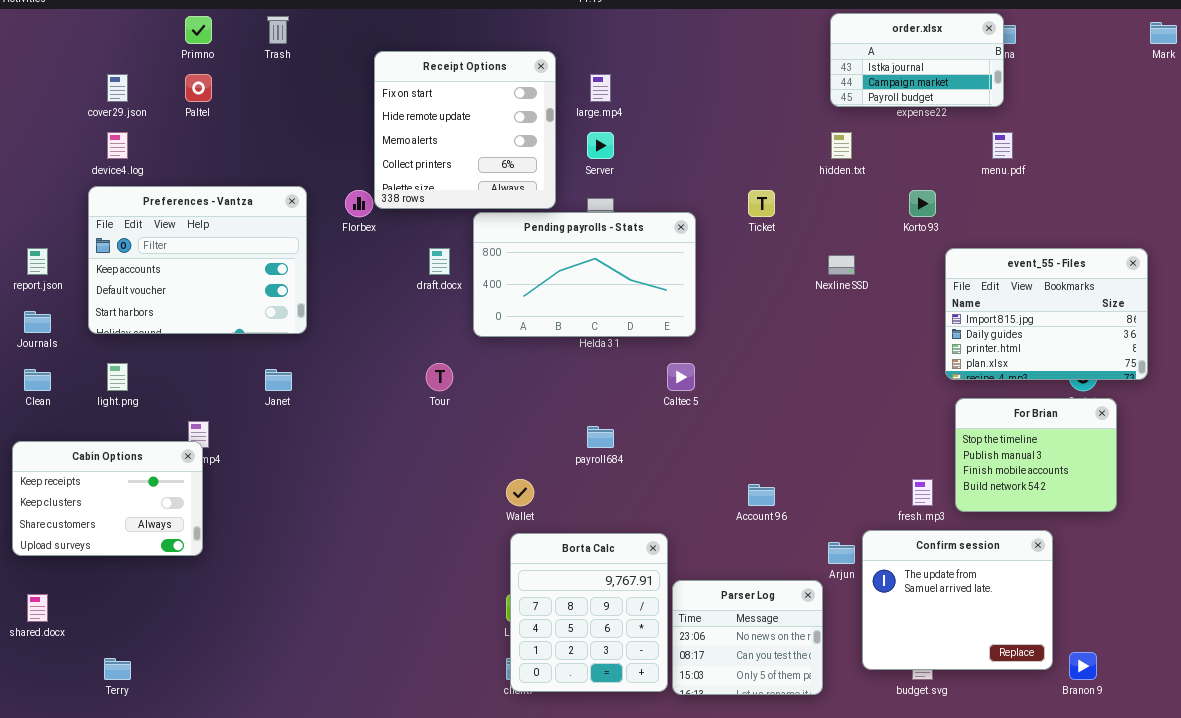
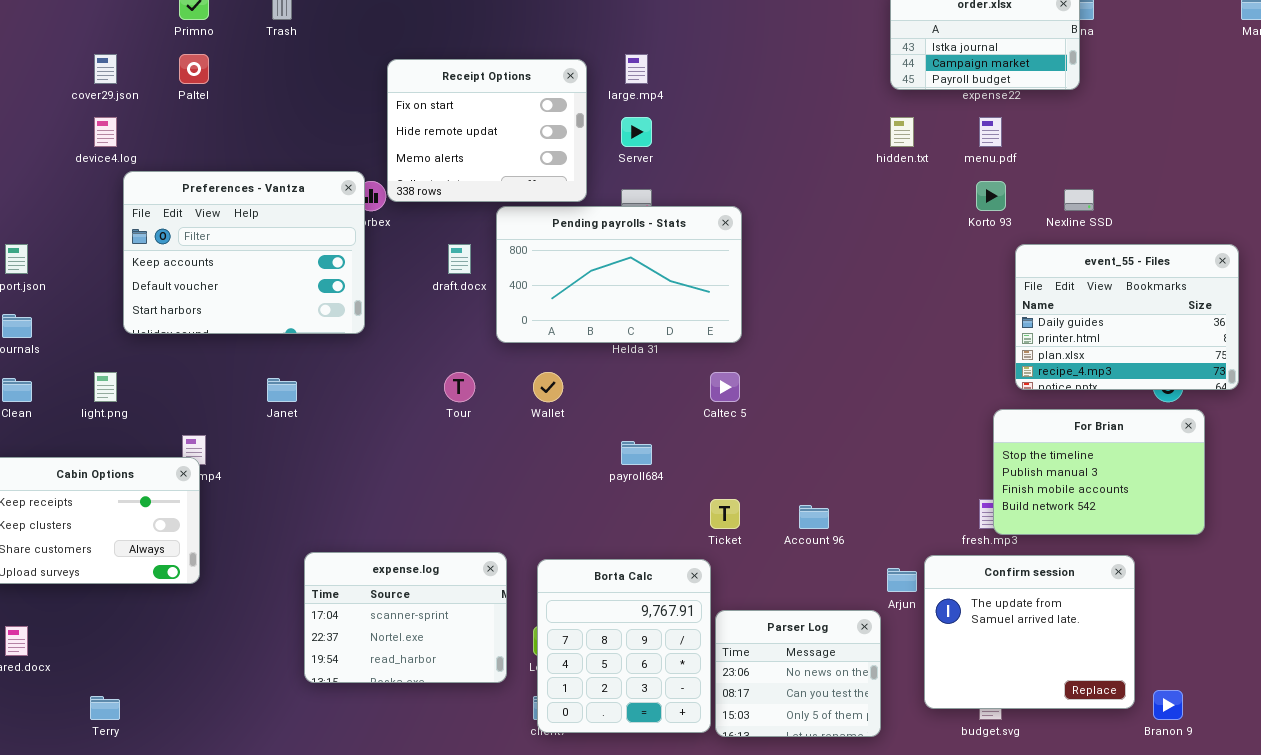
Receipt Options: [374,51,556,209] -> [387,59,587,202], resized
menu.pdf: [992,132,1013,159] -> [979,117,1002,147], moved
Preferences - Vantza: [88,186,307,334] -> [123,171,365,334], moved
Ticket: [748,190,775,217] -> [710,499,740,529], moved
event_55 - Files: [945,248,1148,380] -> [1015,244,1239,390], scrolled down 1 row
Nexline SSD: [828,255,855,275] -> [1064,189,1094,211], moved
For Brian: [955,398,1117,512] -> [993,409,1205,535], resized
Wallet: [506,479,534,506] -> [533,372,563,402], moved
expense.log: none -> [304,552,507,683], opened

